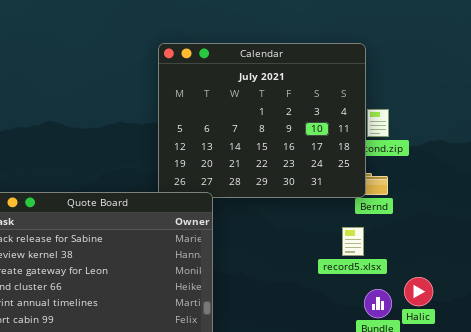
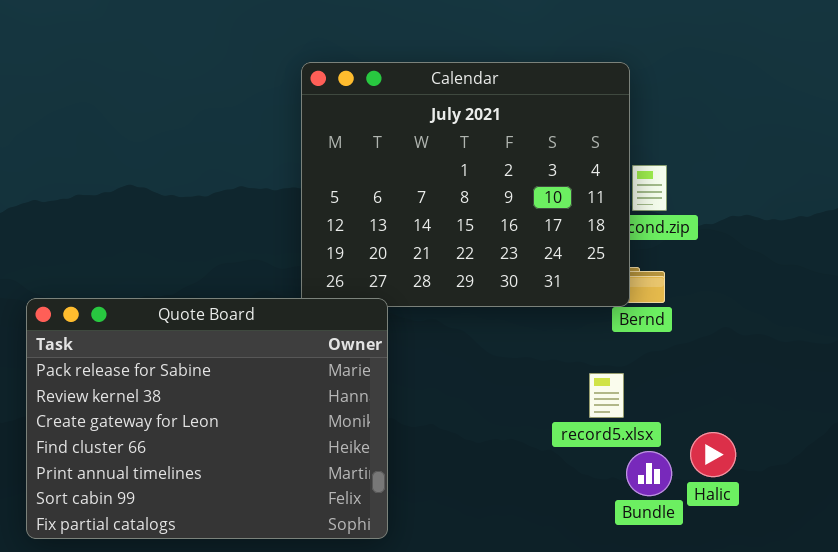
record5.xlsx: [342,227,364,256] -> [589,373,624,418], moved

